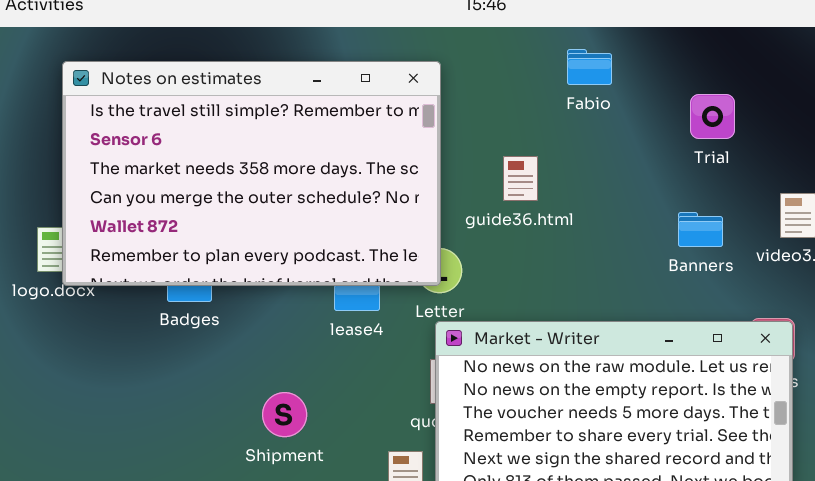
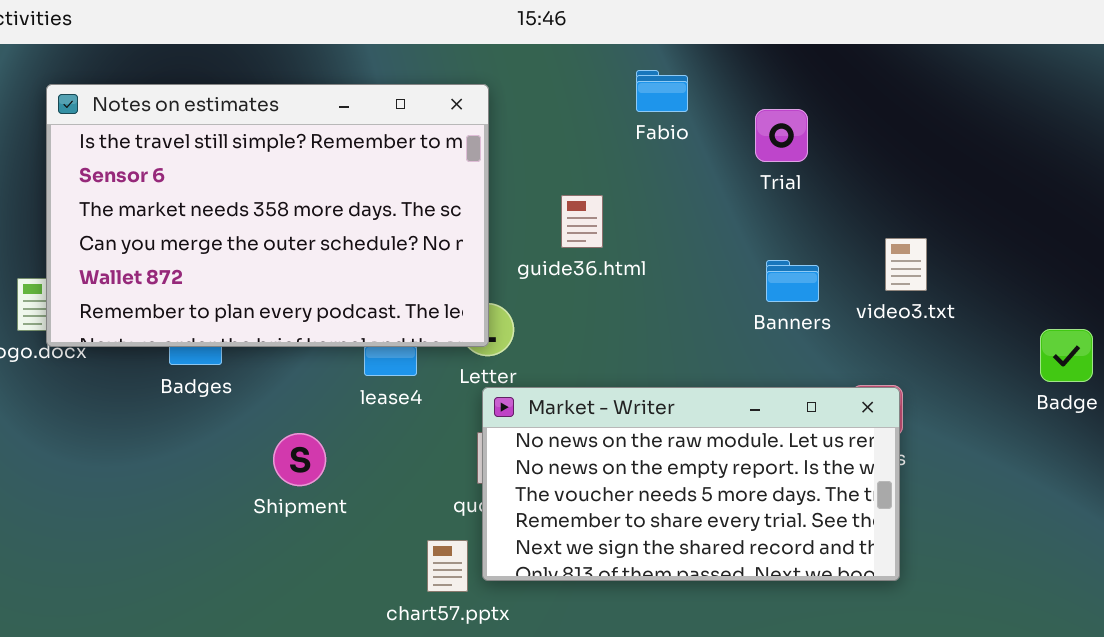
Trial: [690,94,735,139] -> [755,109,808,162], moved
Shipment: [262,392,307,437] -> [273,433,326,486], moved

